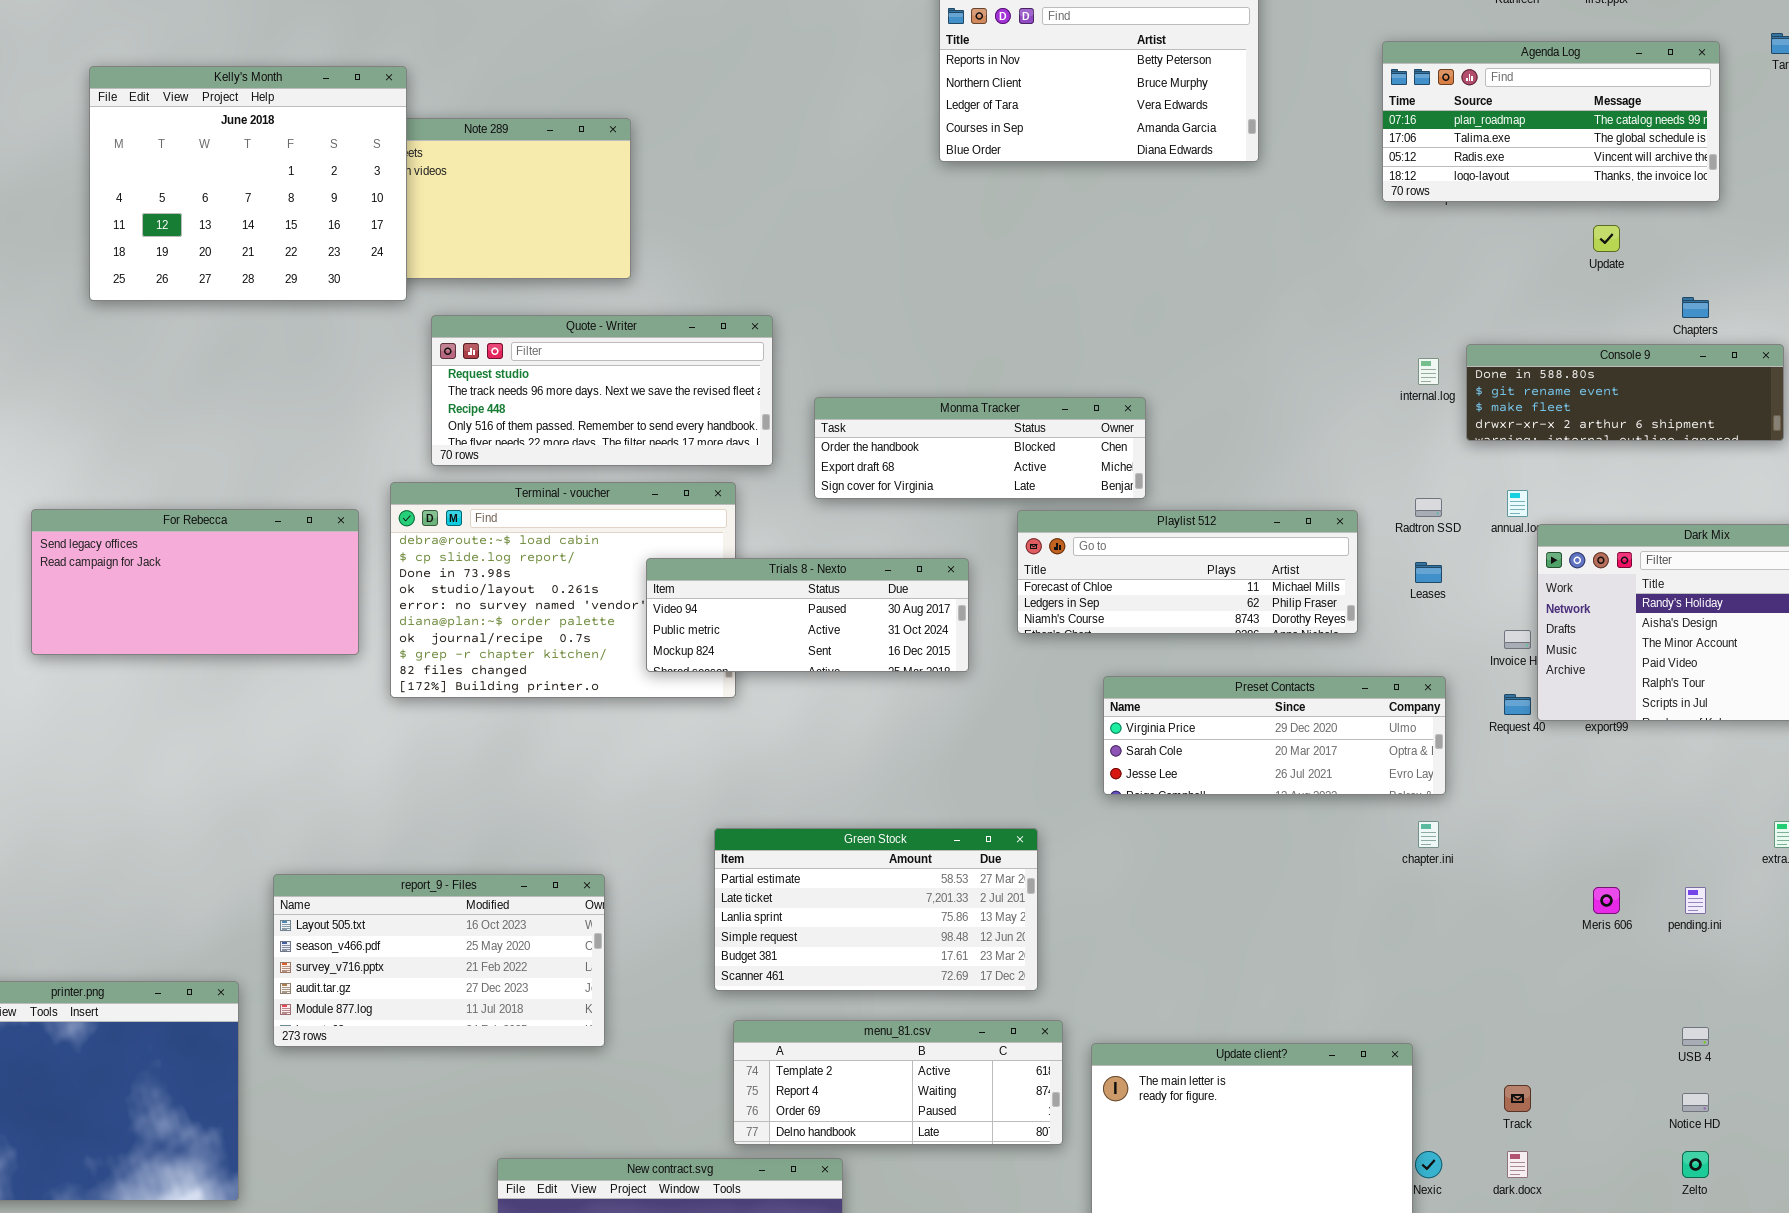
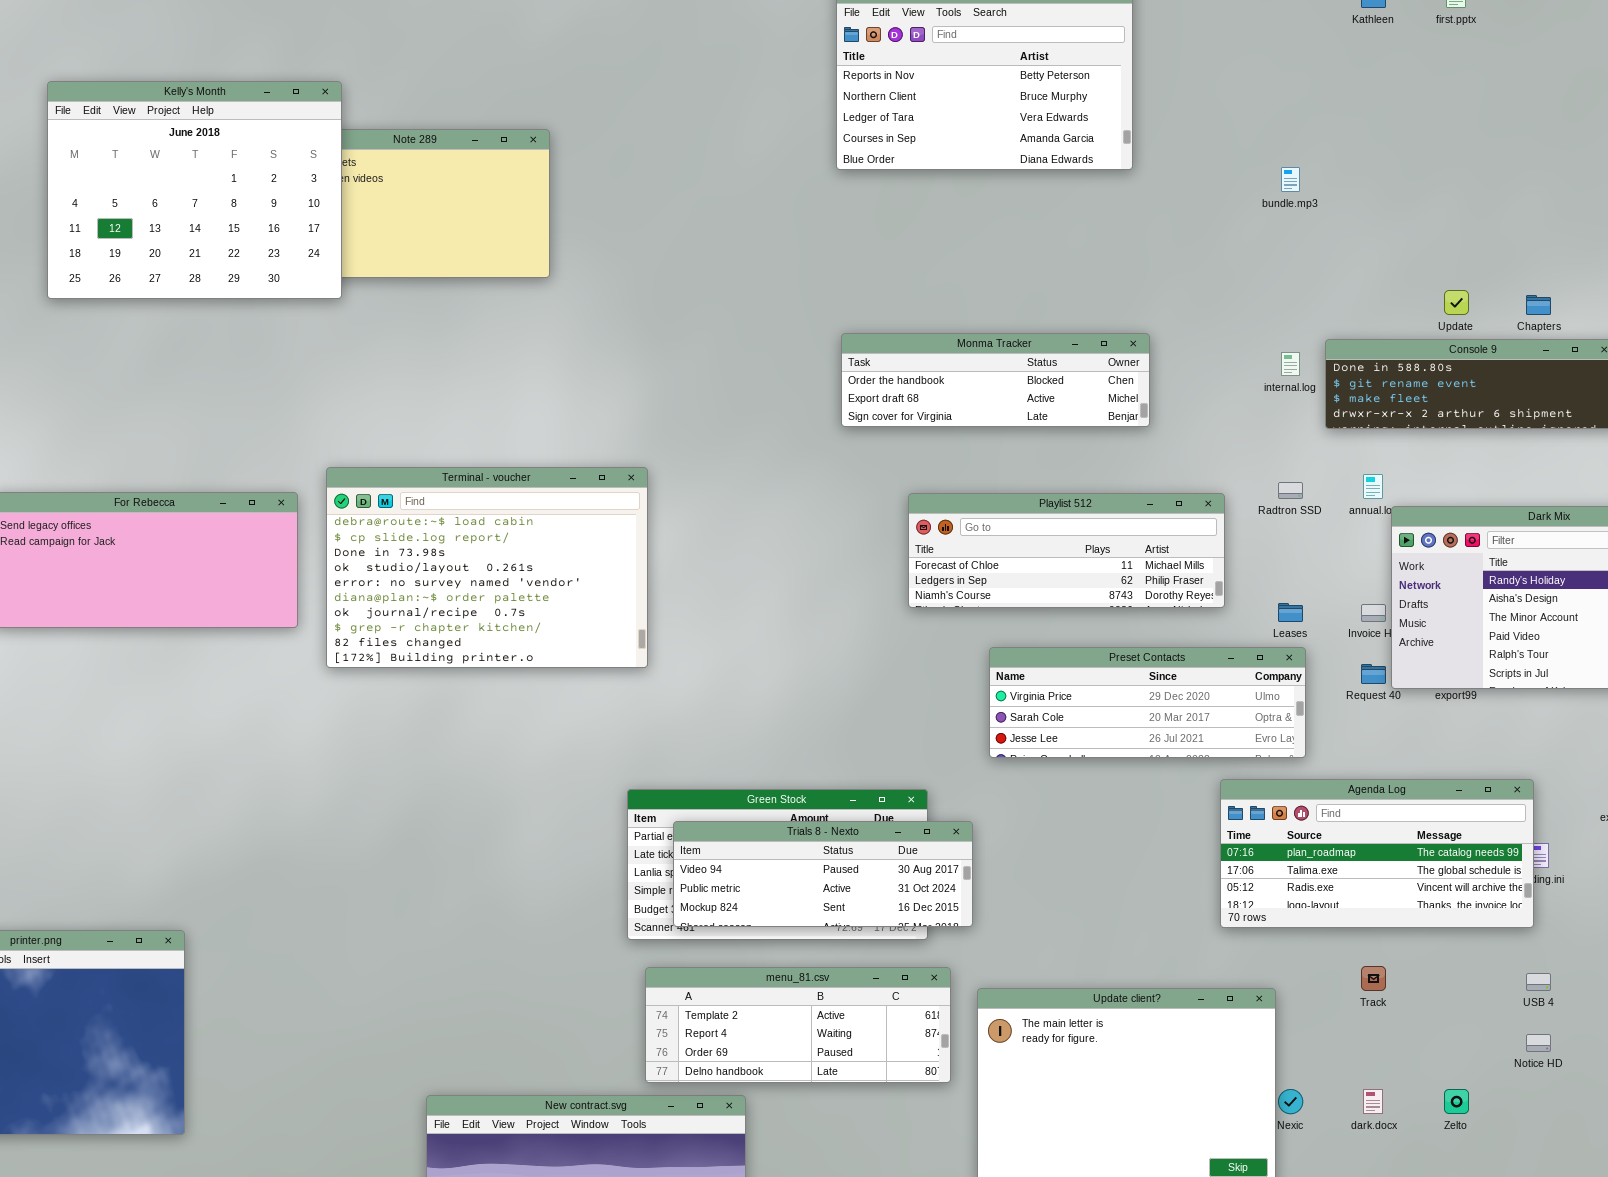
Agenda Log: [1382,41,1720,202] -> [1220,779,1534,928], moved
Update: [1593,225,1620,252] -> [1444,290,1469,315], moved
Quote - Writer: [431,315,773,466] -> none, closed
Monma Tracker: [814,397,1146,499] -> [841,333,1150,427], moved
Trials 8 - Nexto: [646,558,969,672] -> [673,821,973,927], moved
Leases: [1415,562,1442,583] -> [1278,603,1303,622], moved
report_9 - Files: [273,874,605,1047] -> none, closed
Track: [1504,1085,1531,1112] -> [1361,966,1386,991], moved
Zelto: [1682,1151,1709,1178] -> [1444,1089,1469,1114], moved

